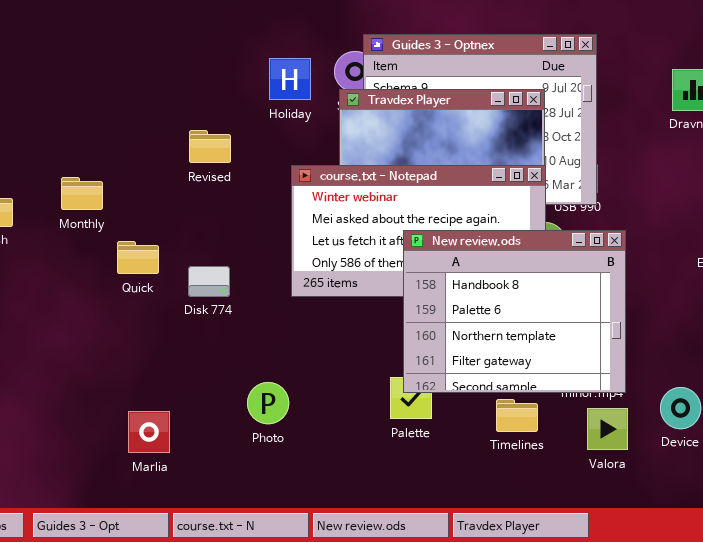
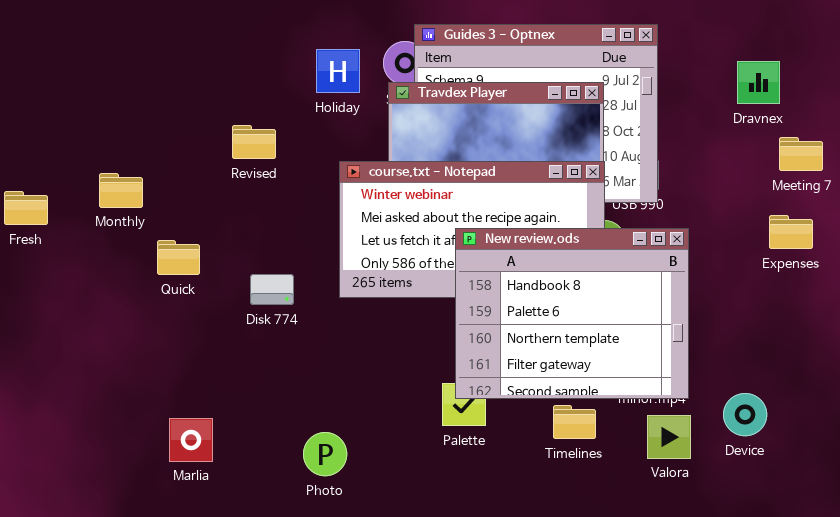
Disk 774: [188,266,230,297] -> [250,274,294,305], moved
Photo: [247,382,289,424] -> [303,432,347,476], moved

